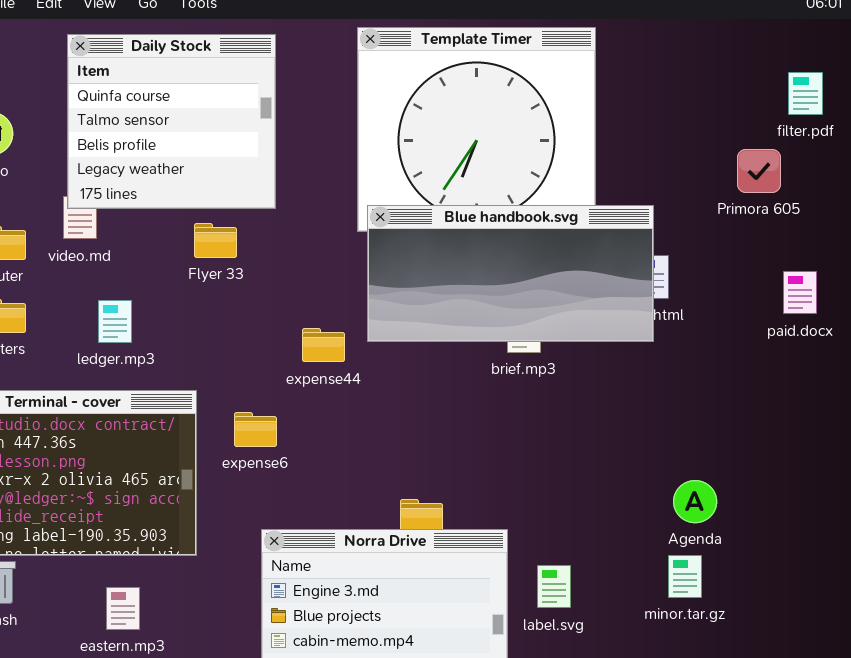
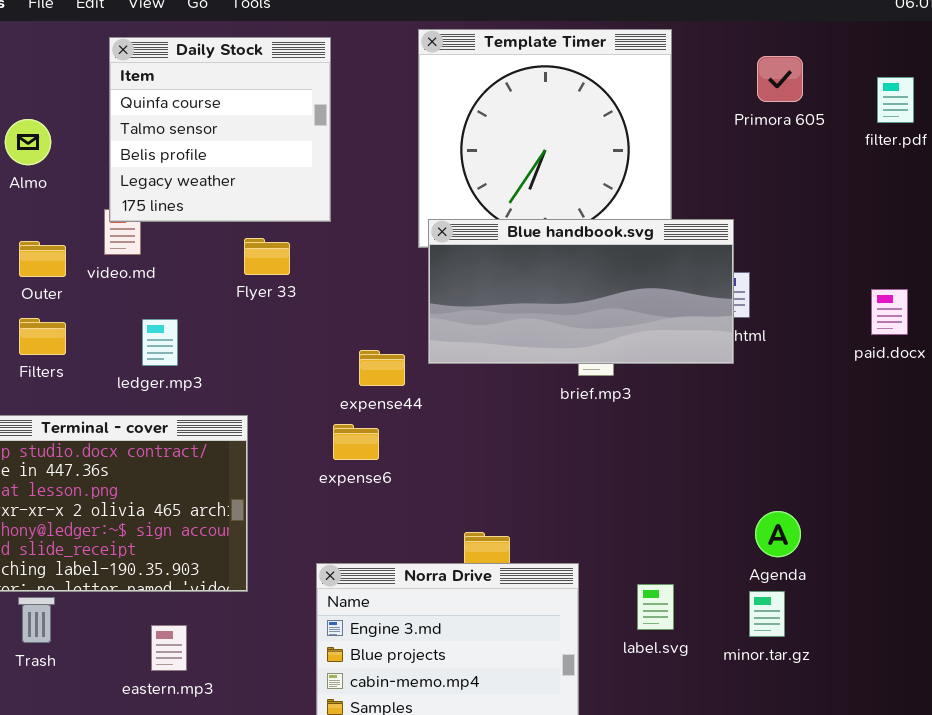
Primora 605: [737,149,781,193] -> [757,56,803,102], moved
expense6: [234,412,277,447] -> [333,424,379,460], moved
label.svg: [537,565,571,608] -> [637,584,674,630], moved

